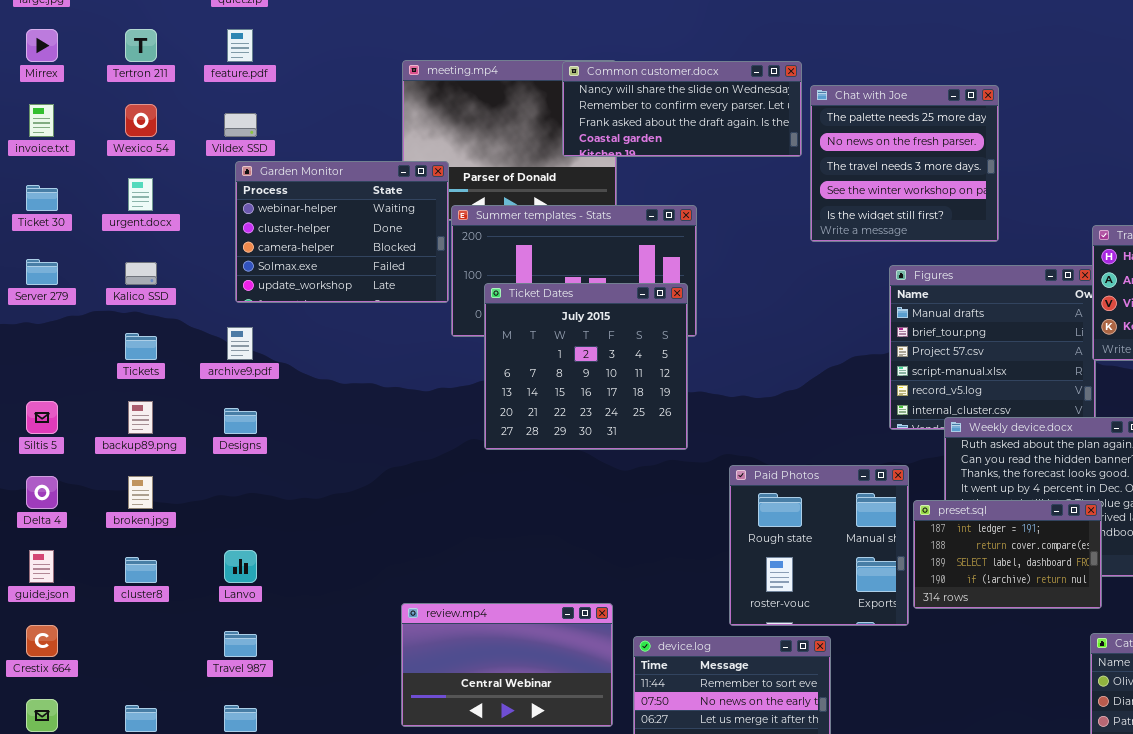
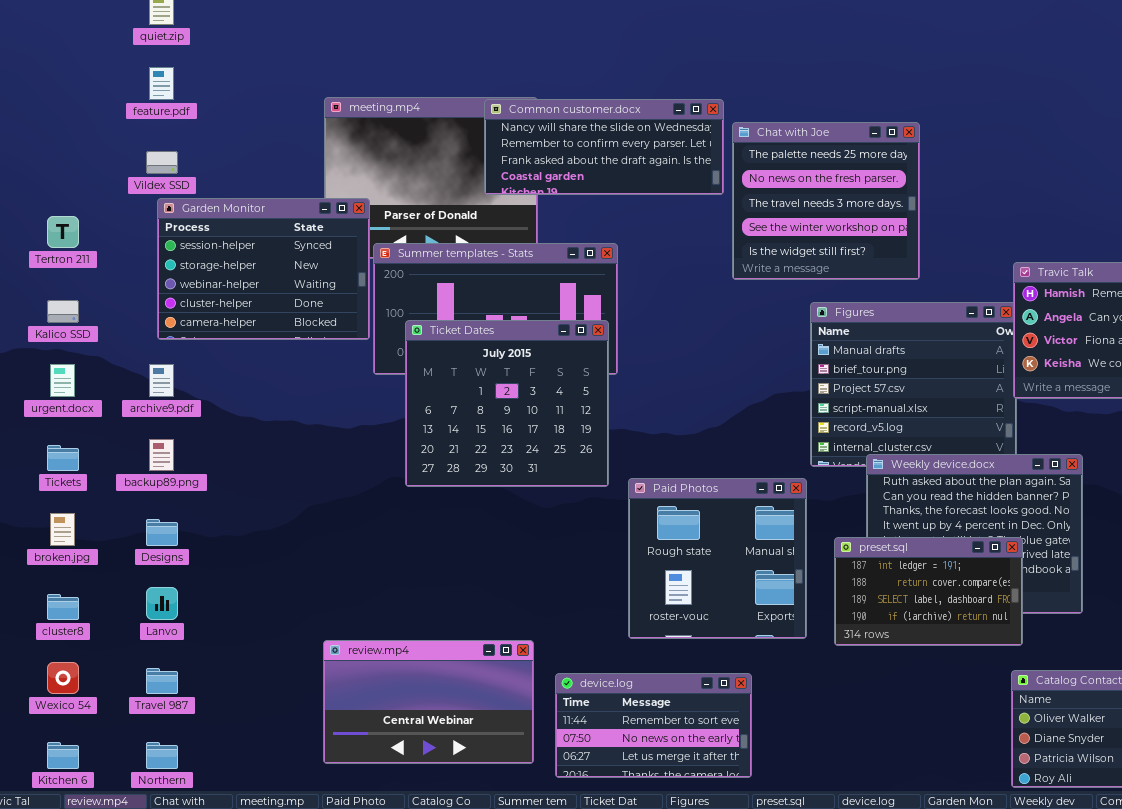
Tertron 211: [125,29,157,62] -> [47,216,79,248], moved
Wexico 54: [125,104,157,137] -> [47,662,79,694], moved
Garden Monitor: [235,161,449,303] -> [157,198,370,340], scrolled up 2 rows
urgent.docx: [128,178,153,211] -> [50,364,75,397], moved
Tickets: [125,333,157,360] -> [47,445,79,471], moved
backup89.png: [128,401,153,434] -> [149,439,174,471], moved
Designs: [224,408,257,434] -> [146,519,178,546], moved
Paid Photos: [729,465,909,626] -> [628,478,807,639], moved

